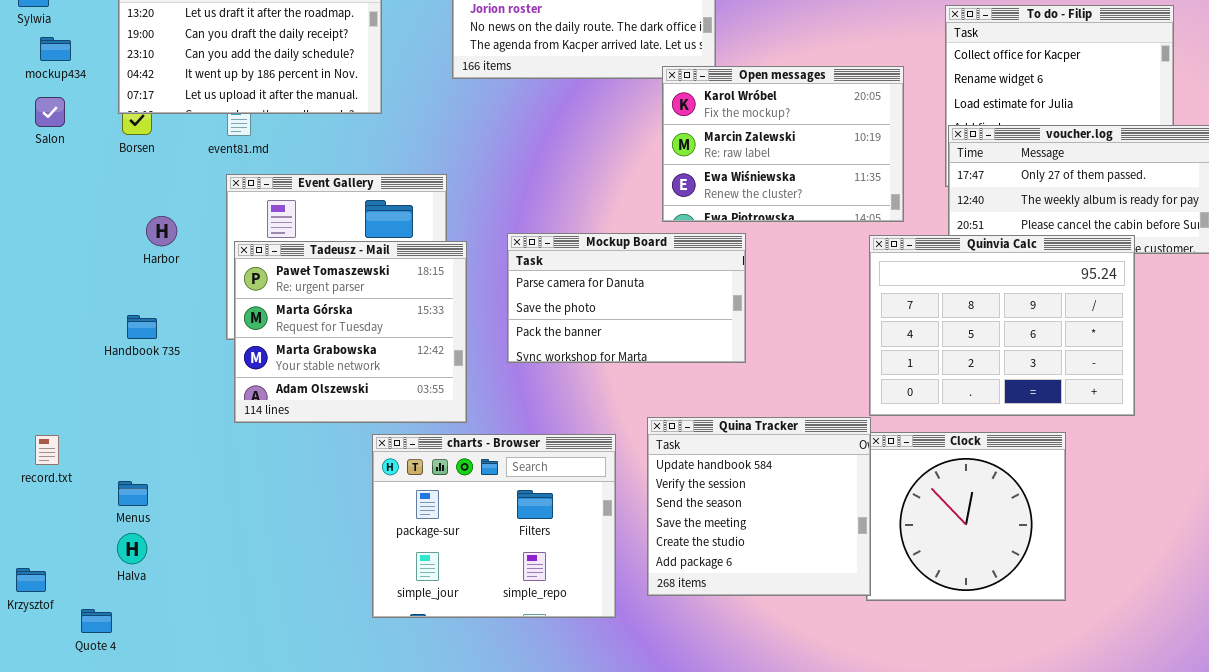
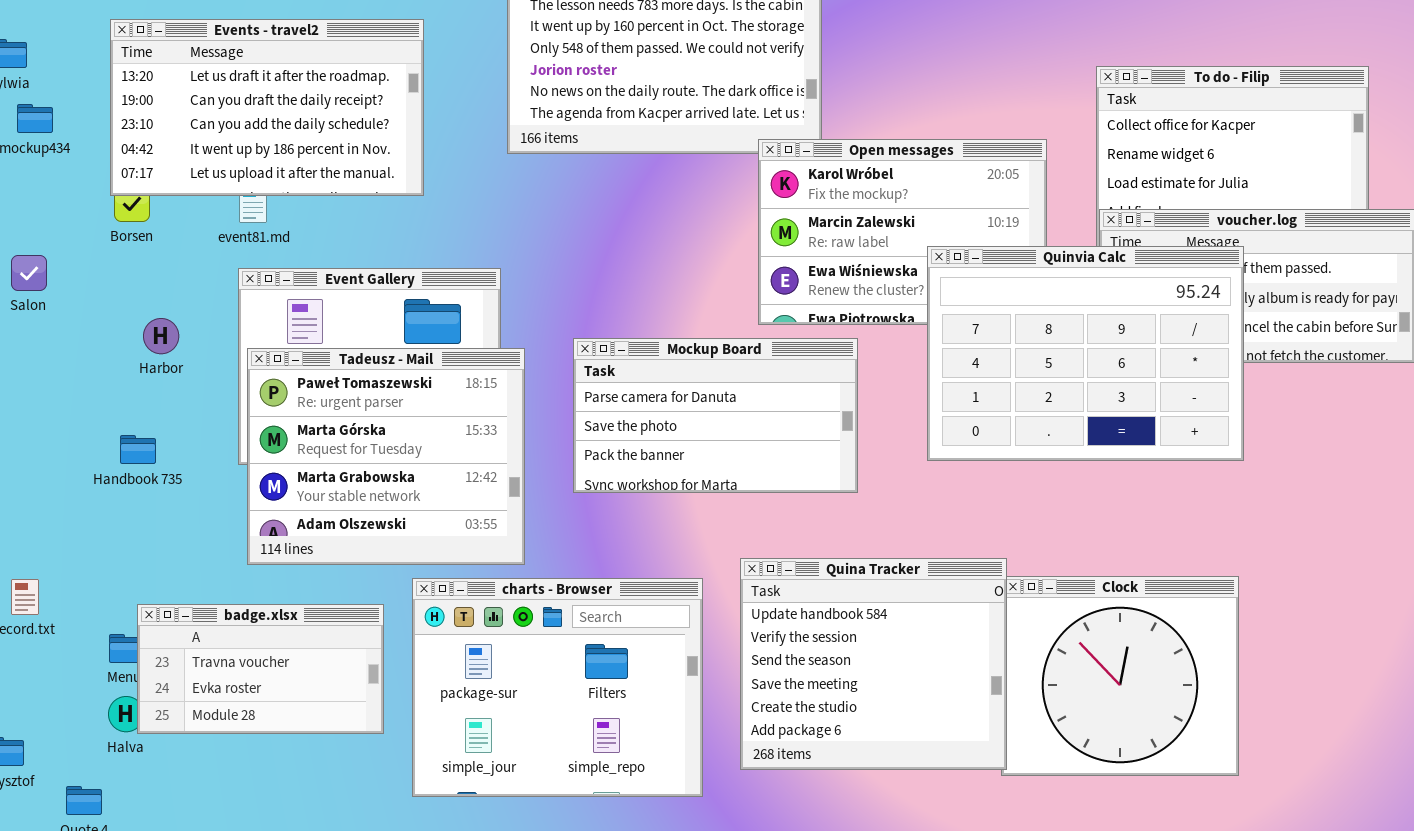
Salon: [35,97,65,127] -> [11,255,47,291], moved
Quinvia Calc: [869,235,1135,416] -> [927,246,1244,461], moved
badge.xlsx: none -> [137,604,384,734], opened

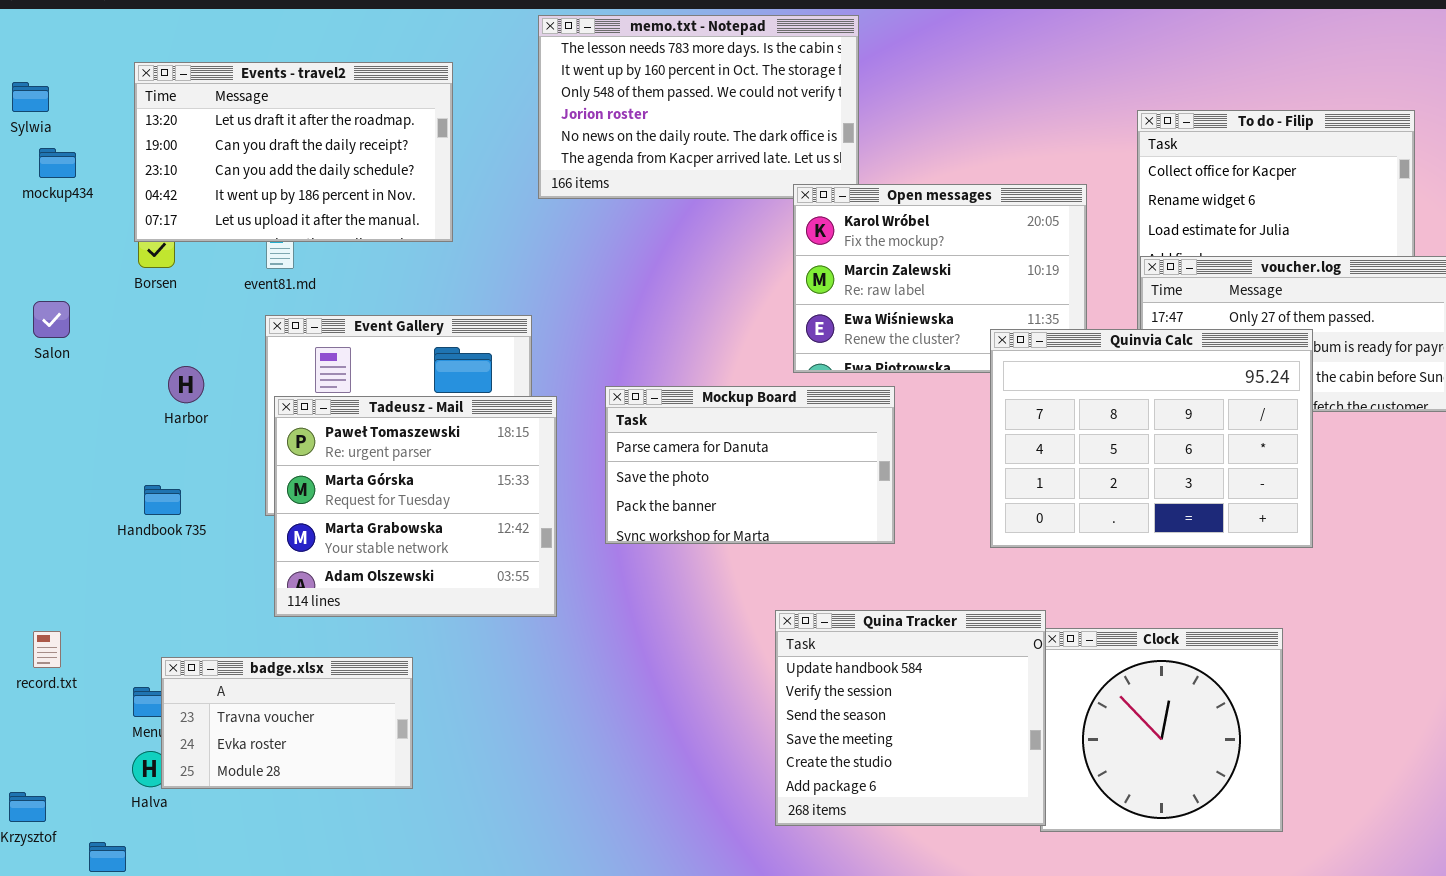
Quinvia Calc: [927,246,1244,461] -> [990,329,1313,548], moved
charts - Browser: [412,578,703,797] -> none, closed

